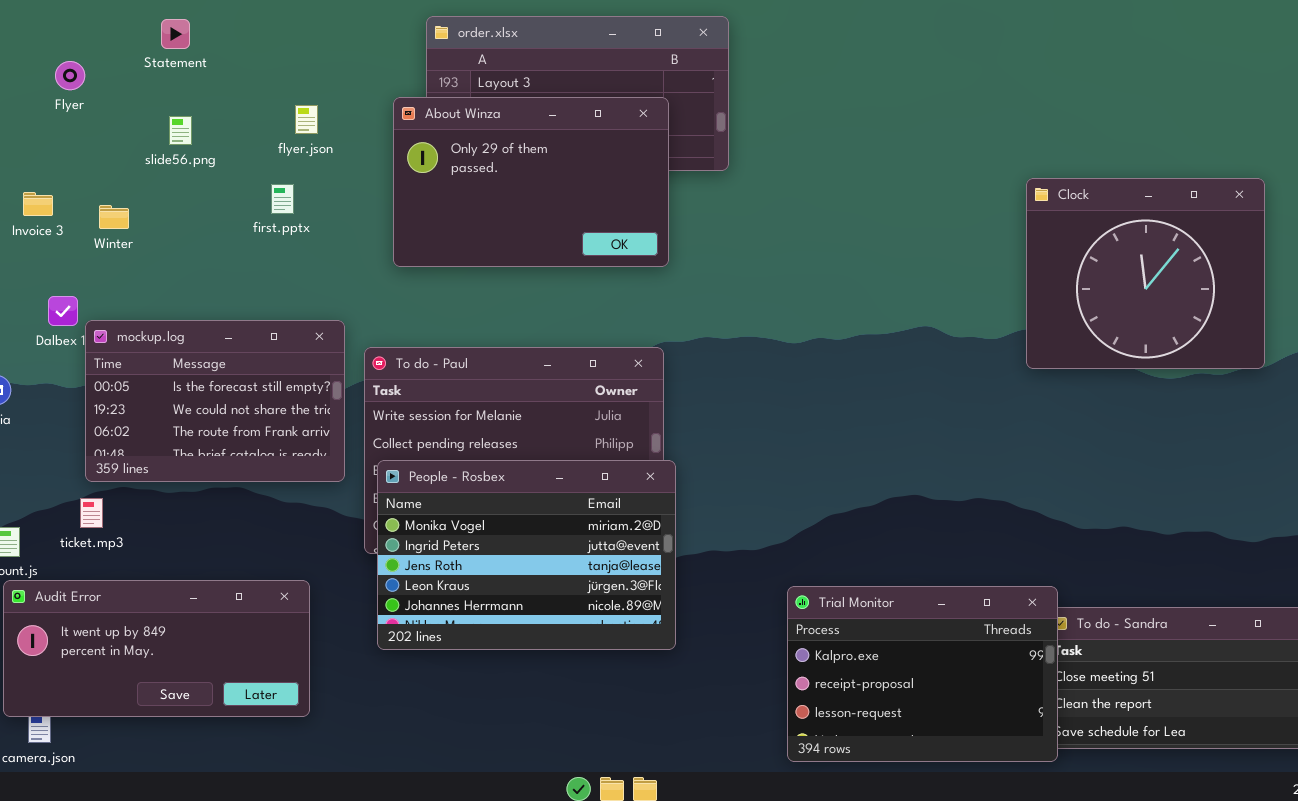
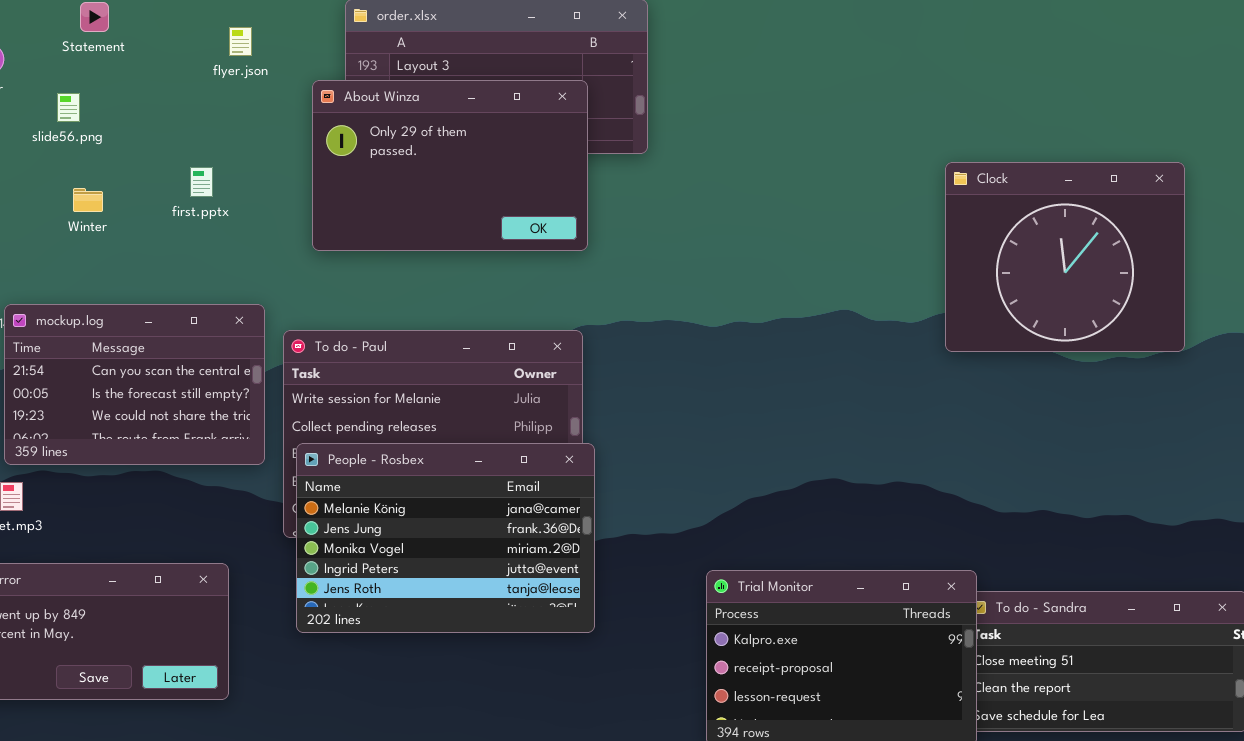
flyer.json: [295,105,318,134] -> [229,27,252,56], moved
slide56.png: [169,116,192,145] -> [57,93,80,122], moved
Winter: [99,205,129,229] -> [73,188,103,212], moved
mockup.log: [85,320,345,482] -> [4,304,265,465], scrolled up 1 row
People - Rosbex: [377,460,676,650] -> [296,443,595,633], scrolled up 2 rows

